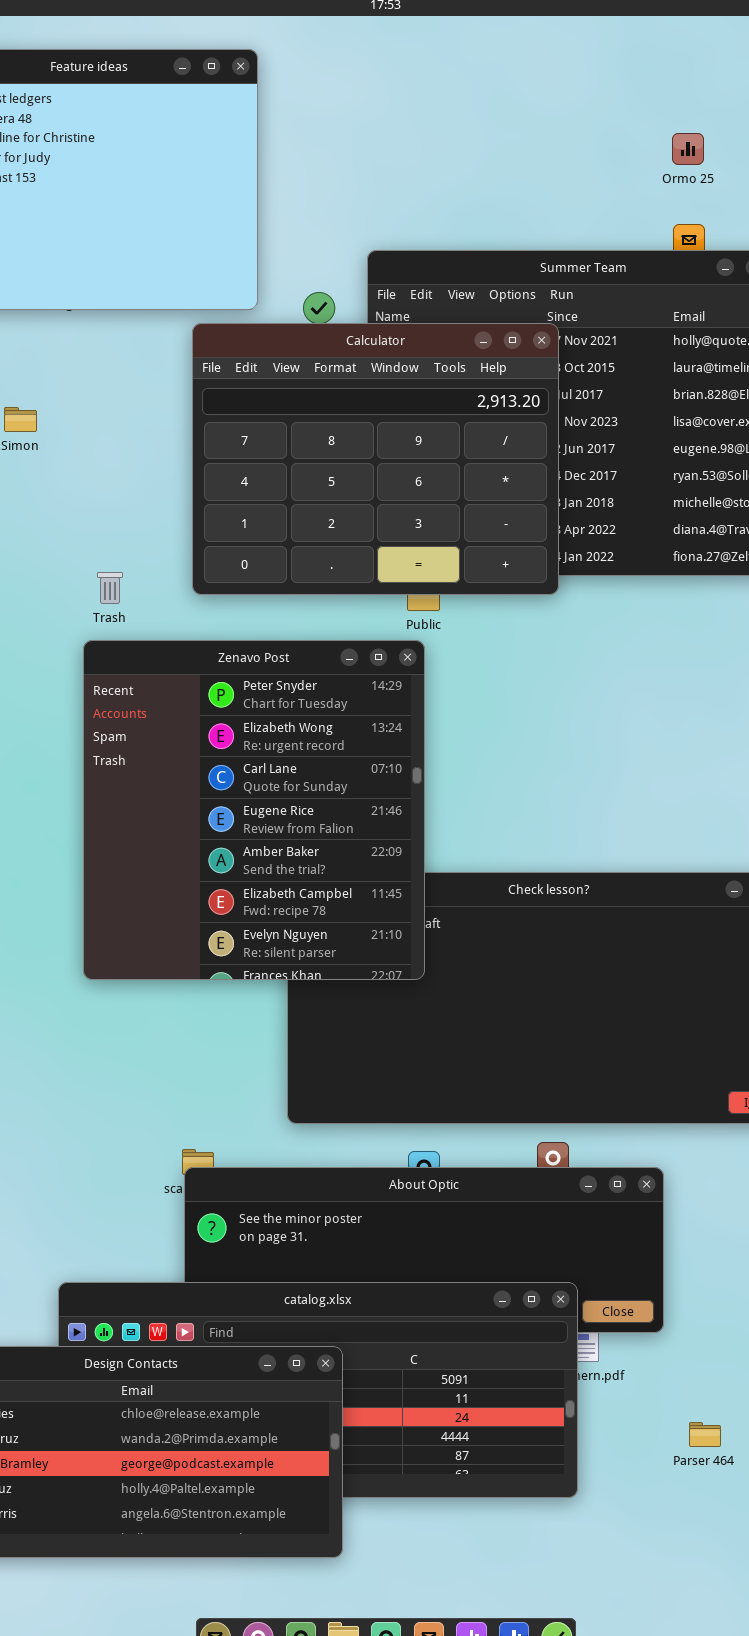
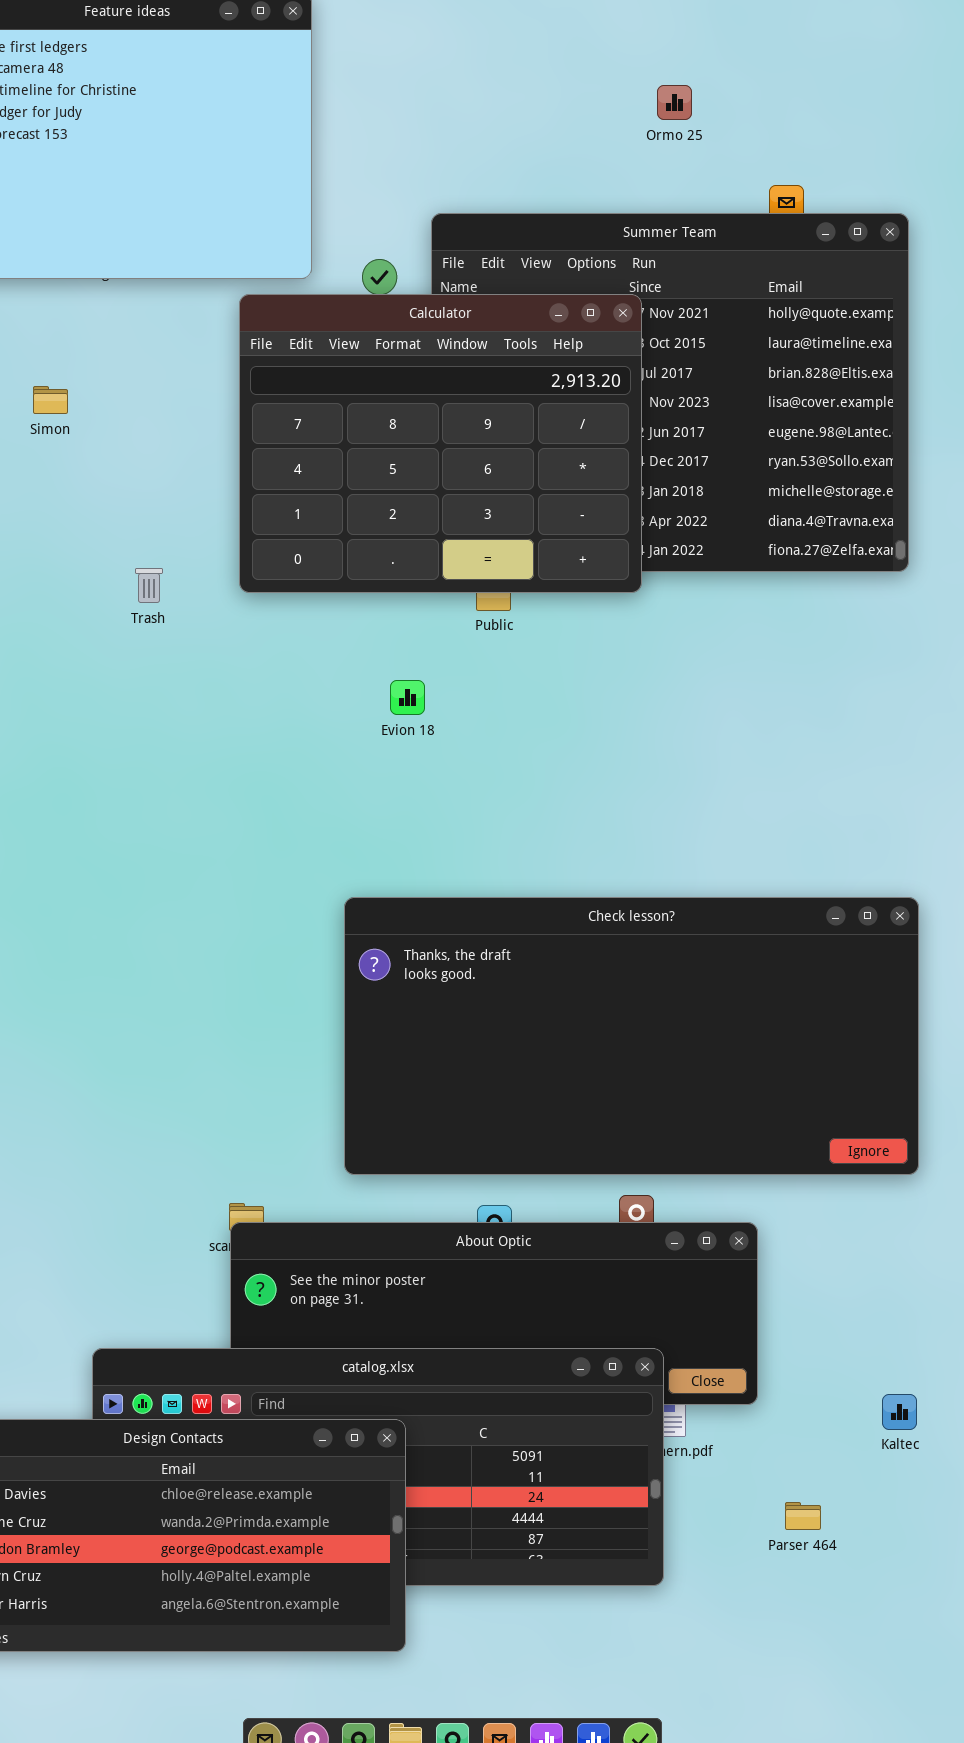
Ormo 25: [672,133,704,165] -> [657,85,692,120], moved
Zenavo Post: [83,640,425,980] -> none, closed

